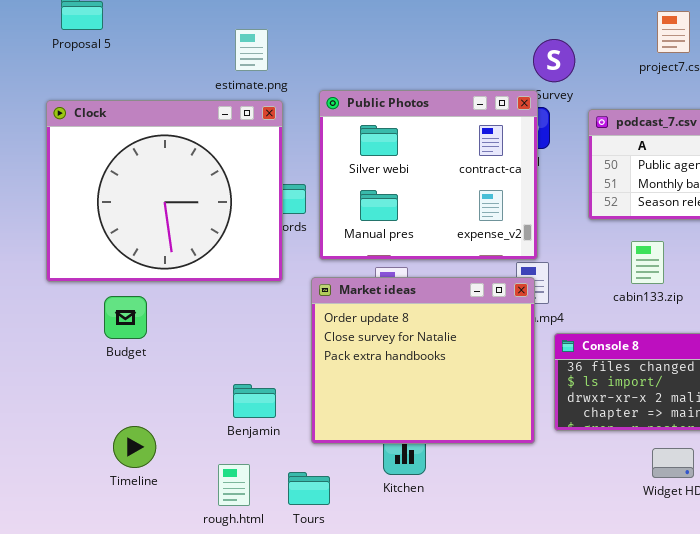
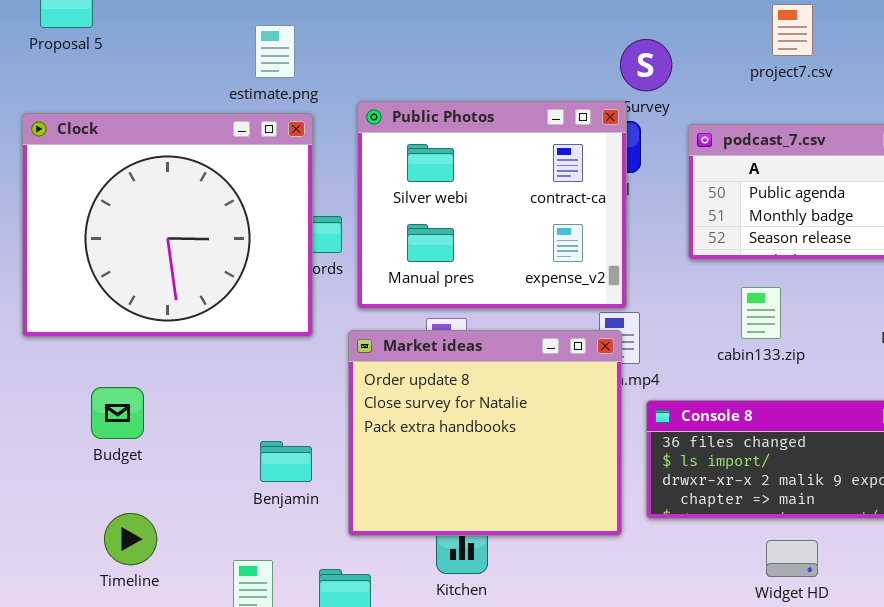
Budget: [104,296,147,339] -> [91,387,144,439], moved
Benjamin: [233,384,276,418] -> [260,441,312,482], moved

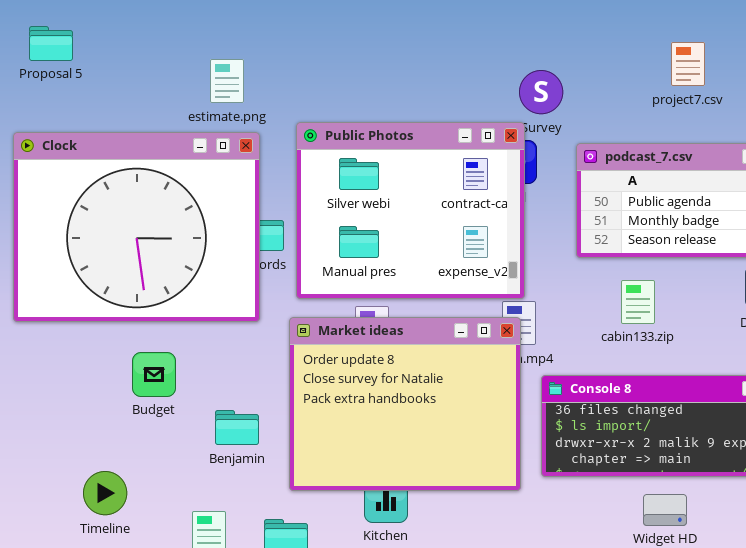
project7.csv: [772,4,813,56] -> [671,42,705,86], moved
Budget: [91,387,144,439] -> [132,352,176,397], moved

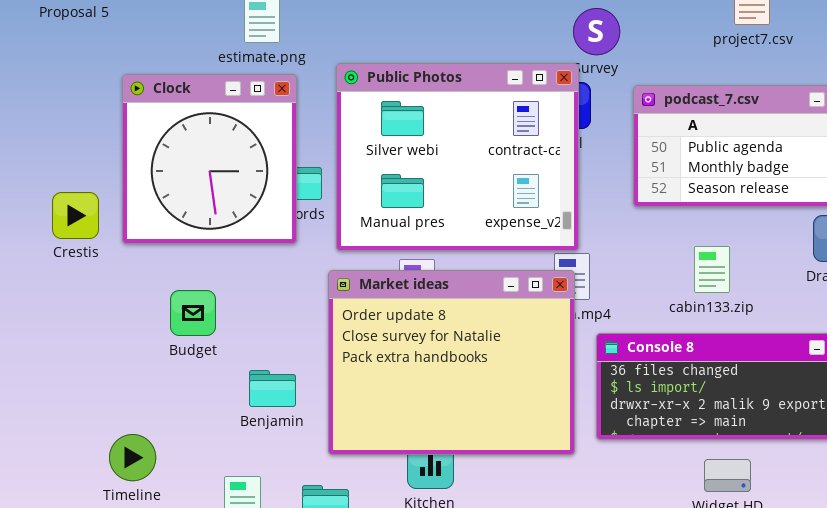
Clock: [13,132,260,322] -> [122,74,297,244], resized
cabin133.zip: [621,280,655,324] -> [694,246,730,293], moved
Budget: [132,352,176,397] -> [170,290,216,336], moved

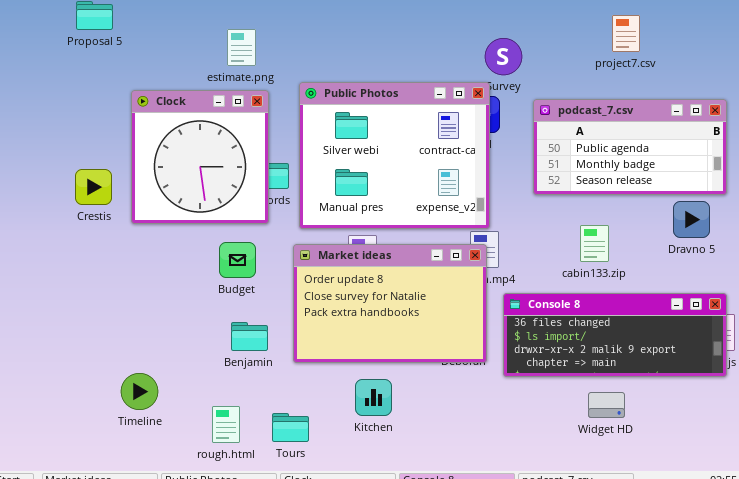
Crestis: [52,192,99,239] -> [75,169,112,205], moved
Market ideas: [328,270,575,455] -> [293,244,487,363], resized
Budget: [170,290,216,336] -> [219,242,256,278], moved

